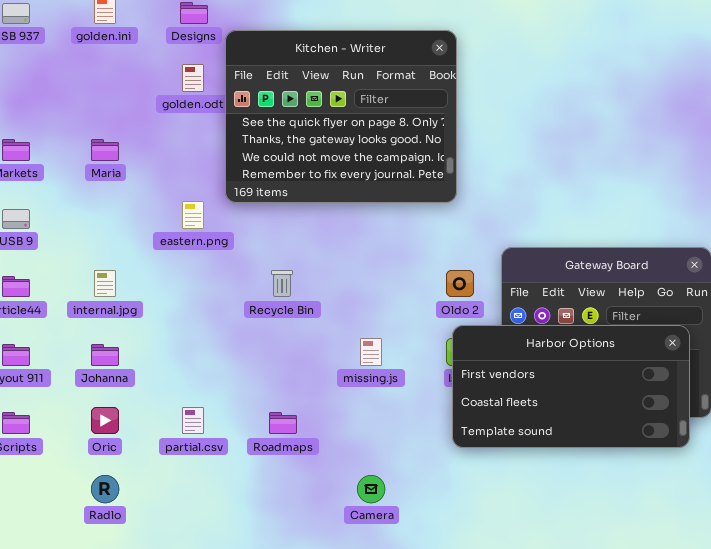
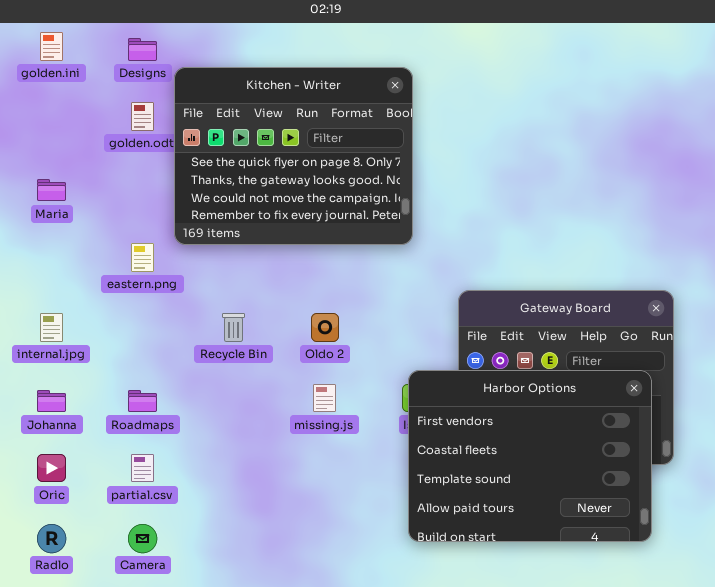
Oldo 2: [446,270,474,297] -> [311,313,339,342], moved
Harbor Options: [452,325,690,448] -> [408,370,652,542], resized
Roadmaps: [269,412,297,434] -> [128,390,157,412], moved
Camera: [357,475,385,503] -> [128,524,157,553], moved

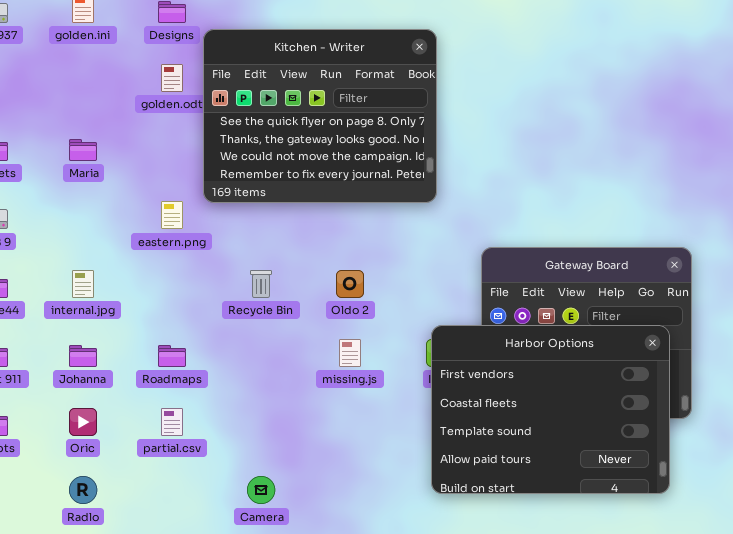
Camera: [128,524,157,553] -> [247,476,275,504], moved

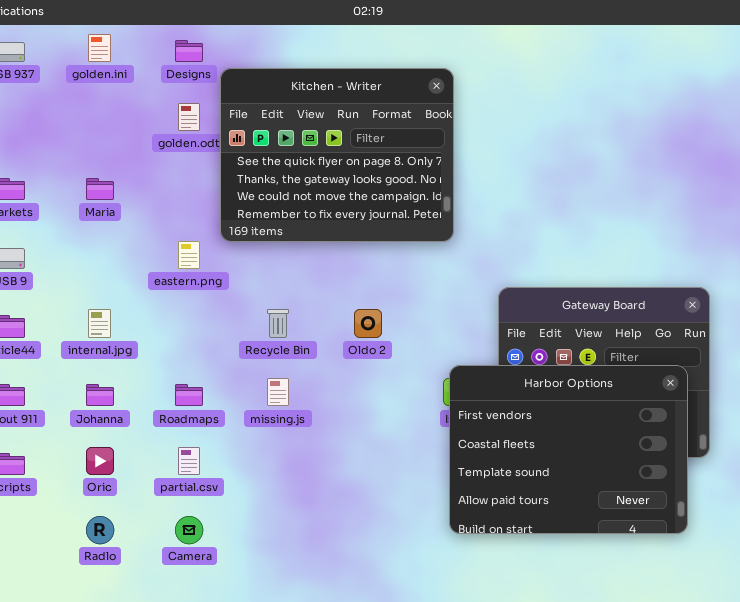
missing.js: [339,339,361,367] -> [267,378,289,406], moved
Camera: [247,476,275,504] -> [175,516,203,544], moved

